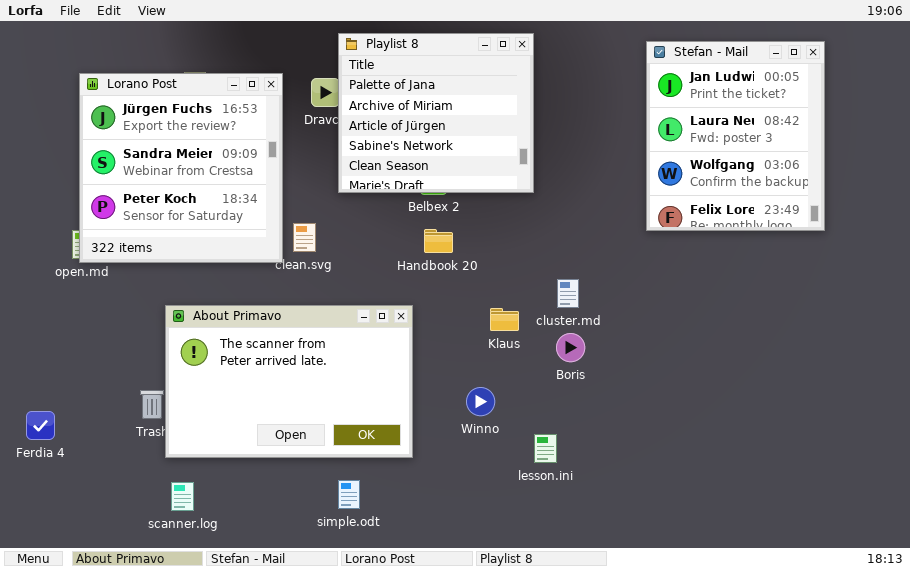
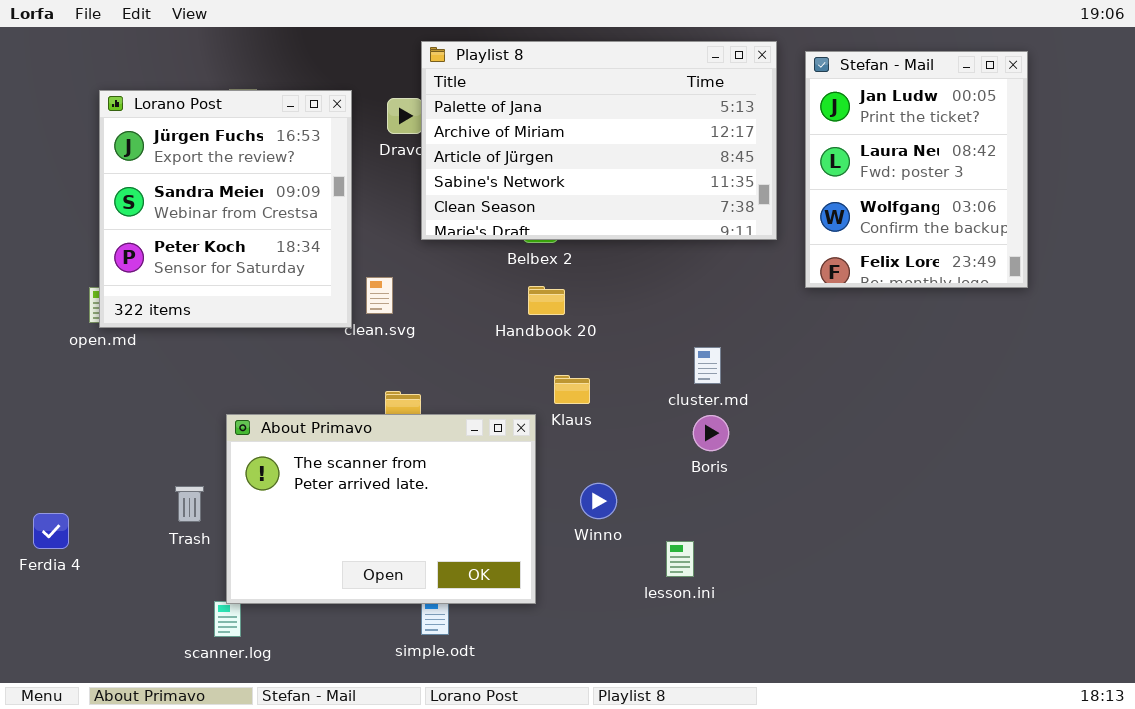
Playlist 8: [338,33,534,193] -> [421,41,777,240], resized
About Primavo: [165,305,413,458] -> [226,414,536,604], moved
Klaus: [490,308,519,331] -> [554,375,590,404], moved

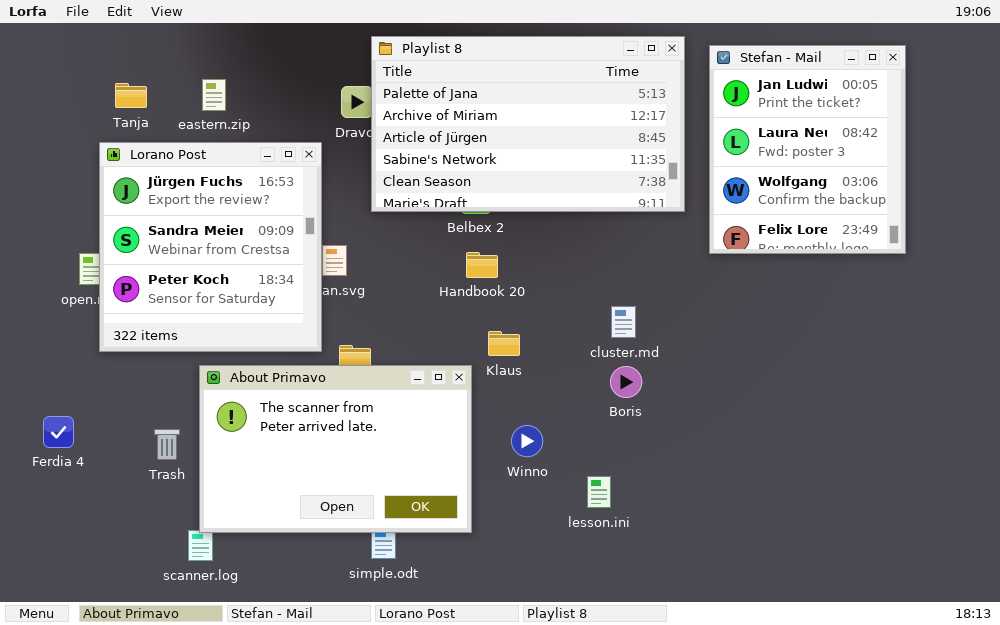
Lorano Post: [99,90,352,328] -> [99,142,322,352], moved
Ferdia 4: [33,513,69,549] -> [43,416,74,448], moved

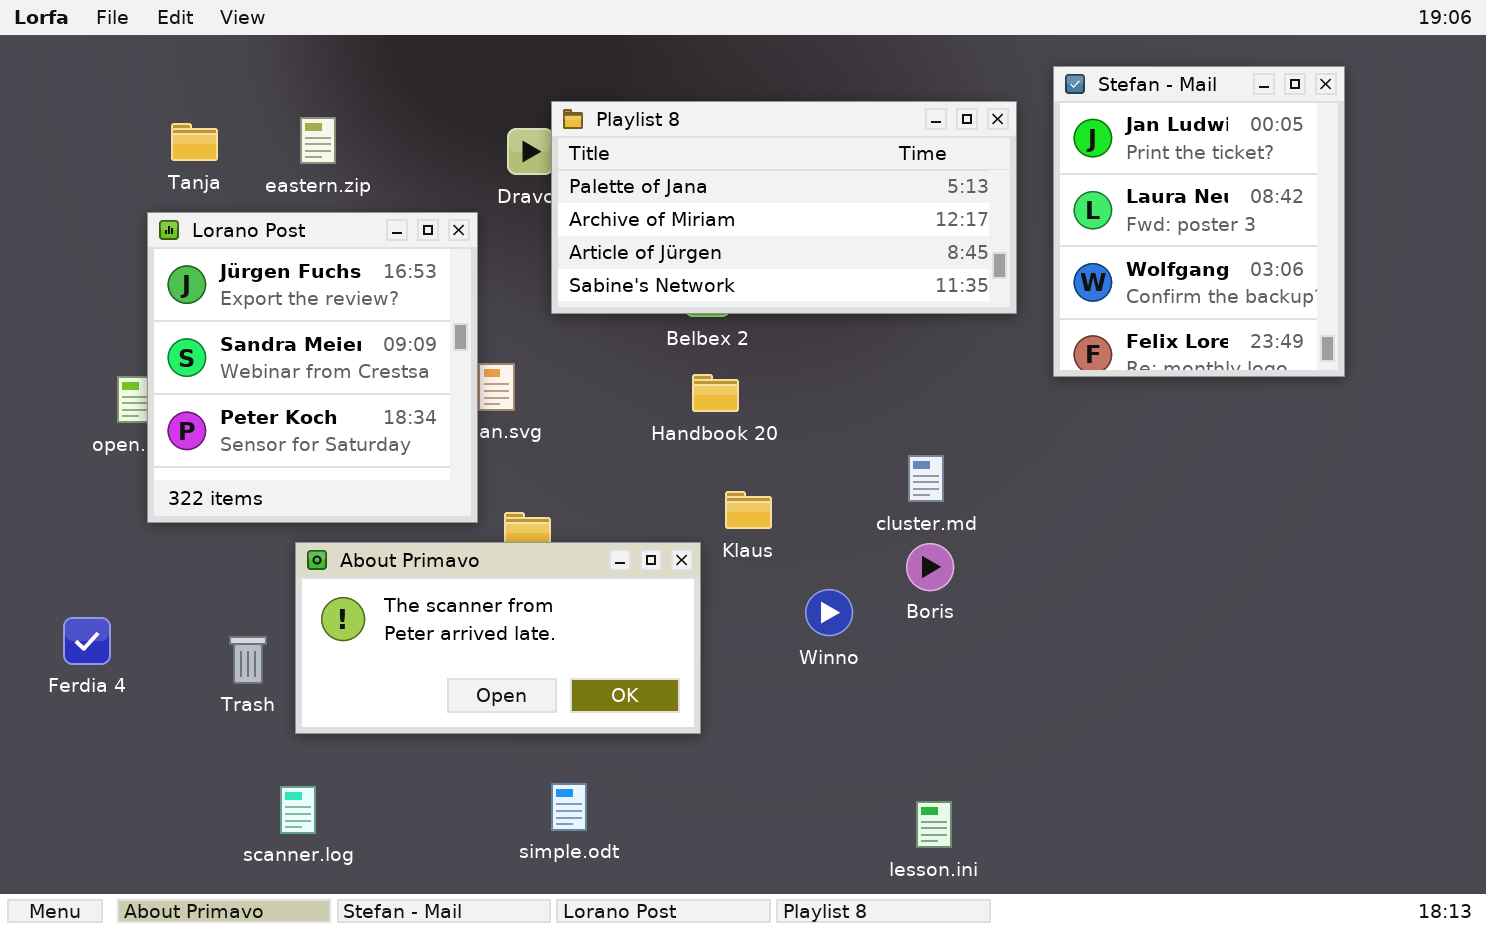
Playlist 8: [371,36,685,212] -> [551,101,1017,314], resized
About Primavo: [199,365,472,533] -> [295,542,701,734], resized
Winno: [511,425,543,457] -> [805,589,853,636], moved
lesson.ini: [587,476,611,508] -> [916,801,952,848], moved

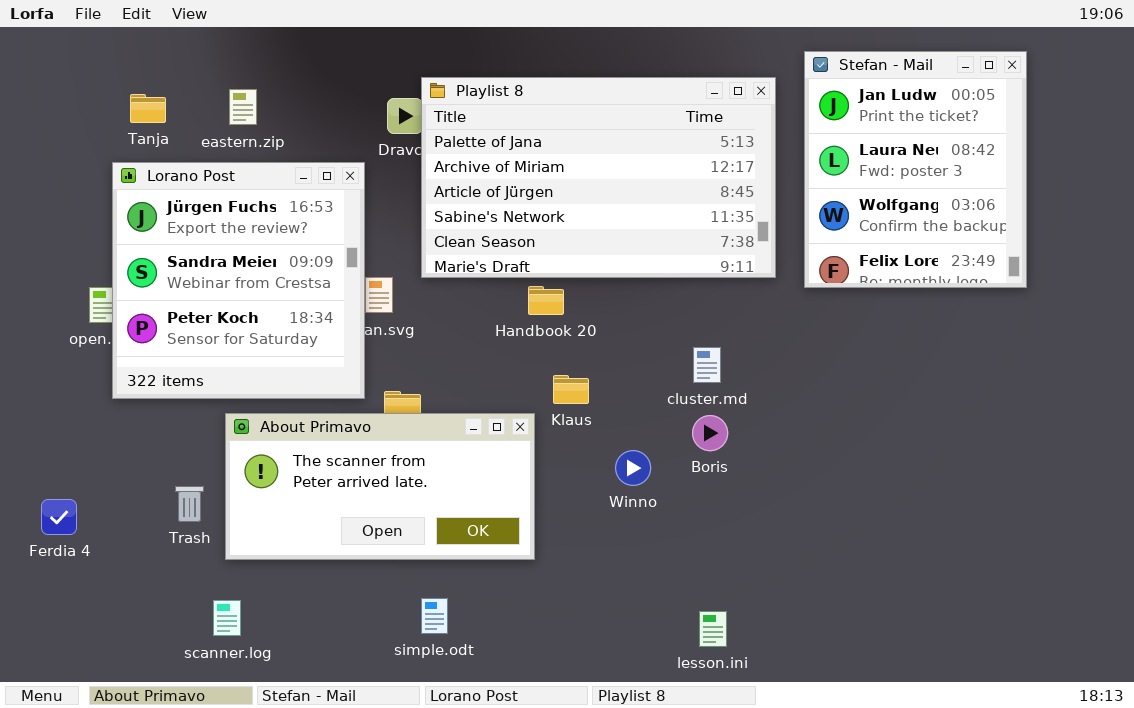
Playlist 8: [551,101,1017,314] -> [421,77,776,278], resized
Ferdia 4: [63,617,111,665] -> [41,499,77,535], moved

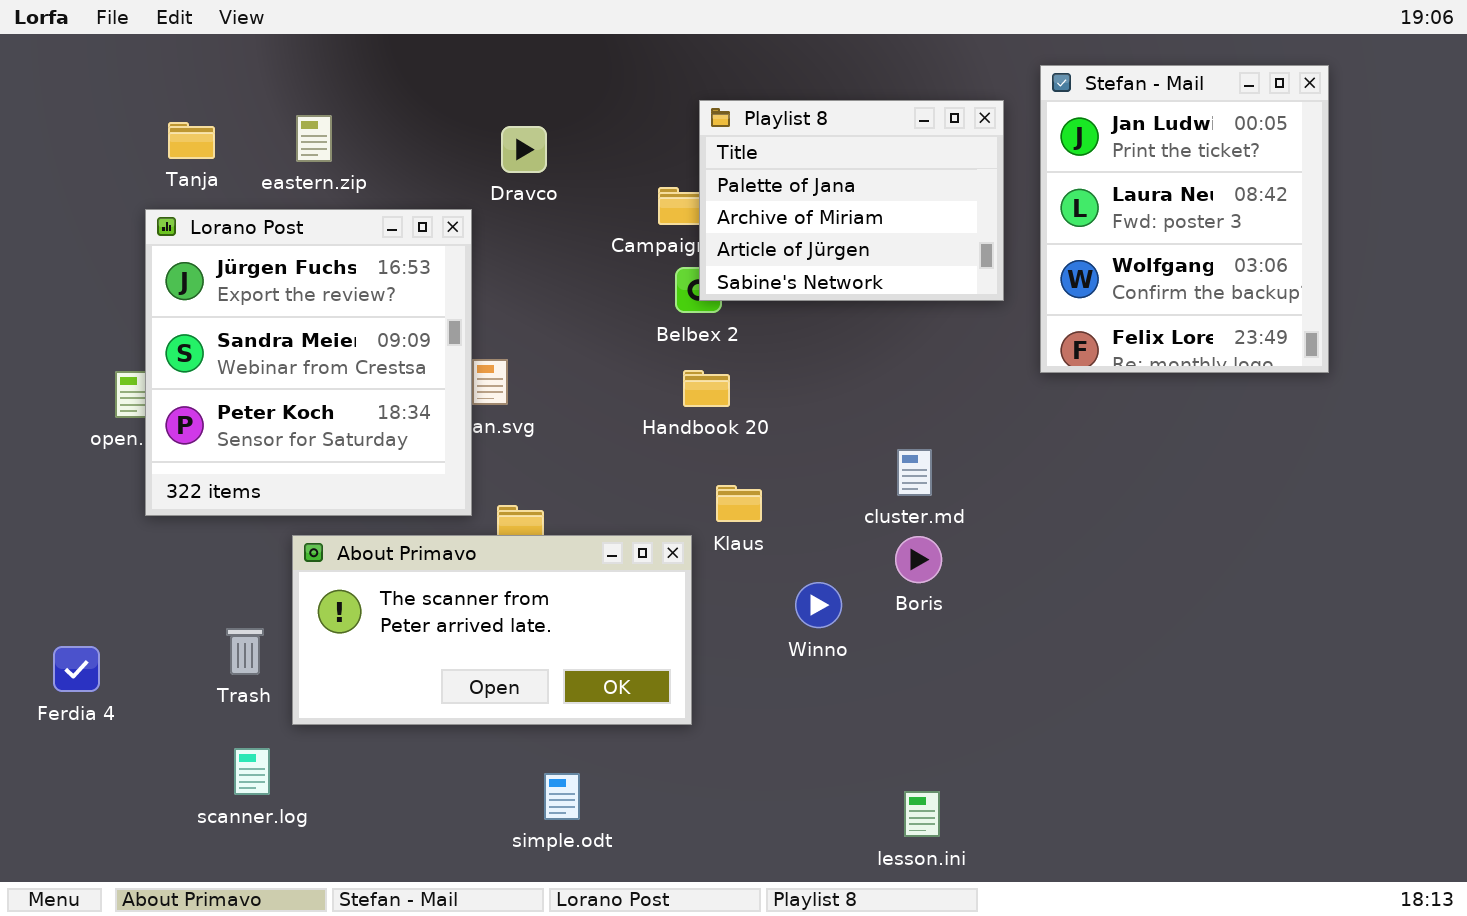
Playlist 8: [421,77,776,278] -> [699,100,1004,301], resized
scanner.log: [213,600,241,636] -> [234,748,270,795], moved

